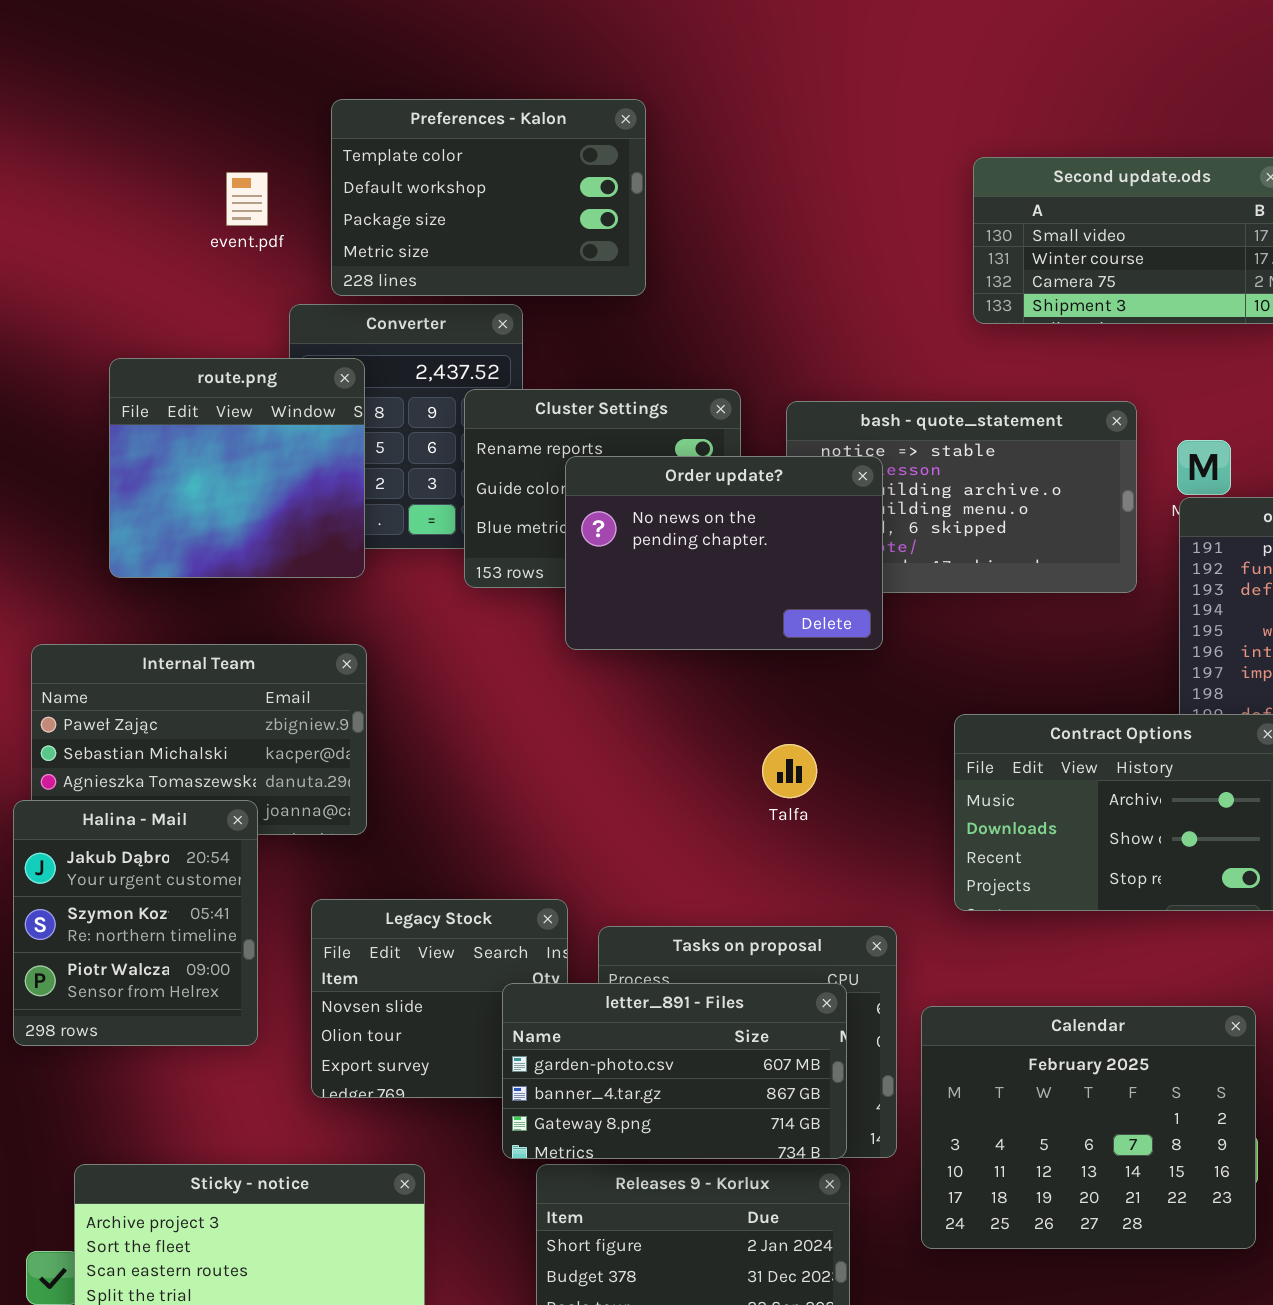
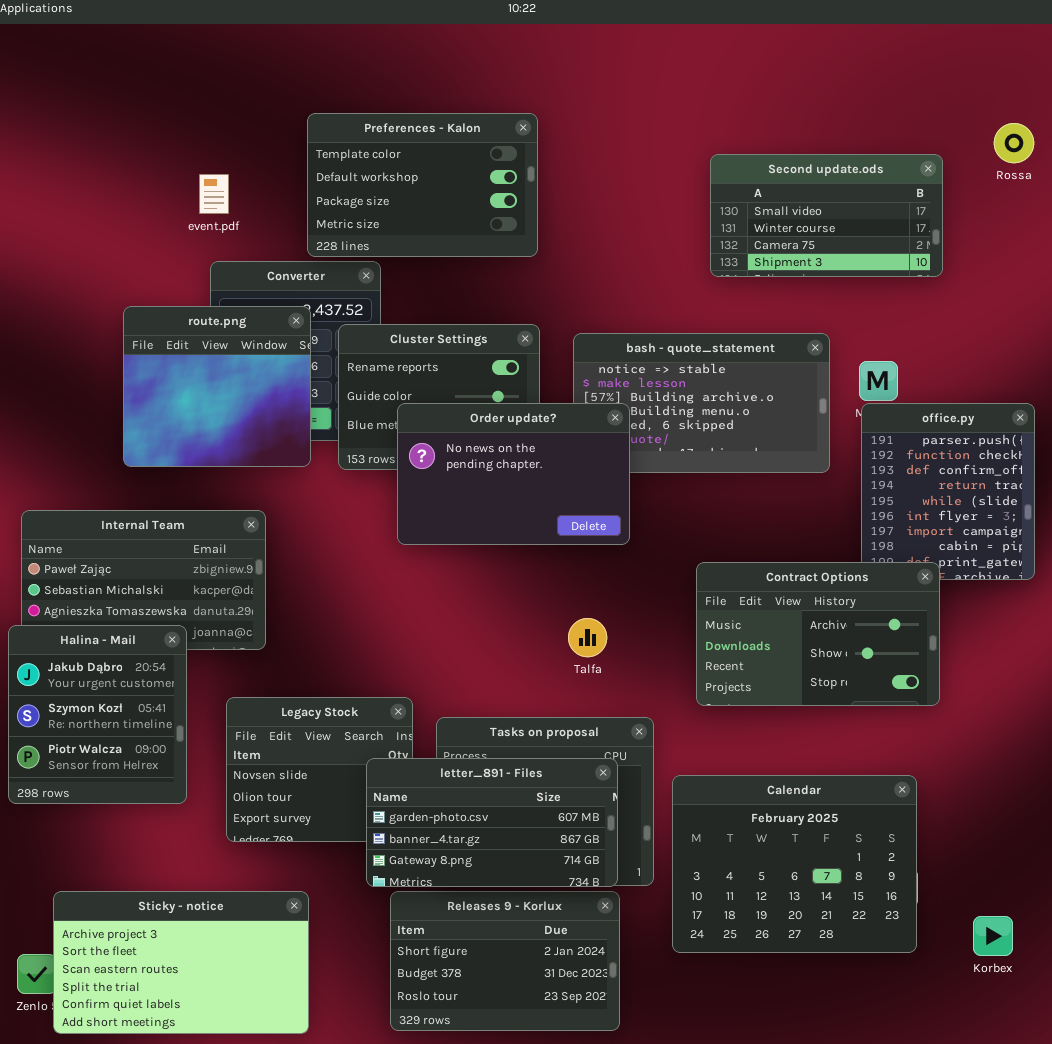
Preferences - Kalon: [331,99,646,296] -> [307,113,538,257], moved
event.pdf: [226,172,268,226] -> [199,174,229,214], moved
route.png: [109,358,365,578] -> [123,306,311,467], moved
Order update?: [565,456,883,650] -> [397,403,630,545], moved
Talfa: [762,744,817,798] -> [568,618,607,657], moved

